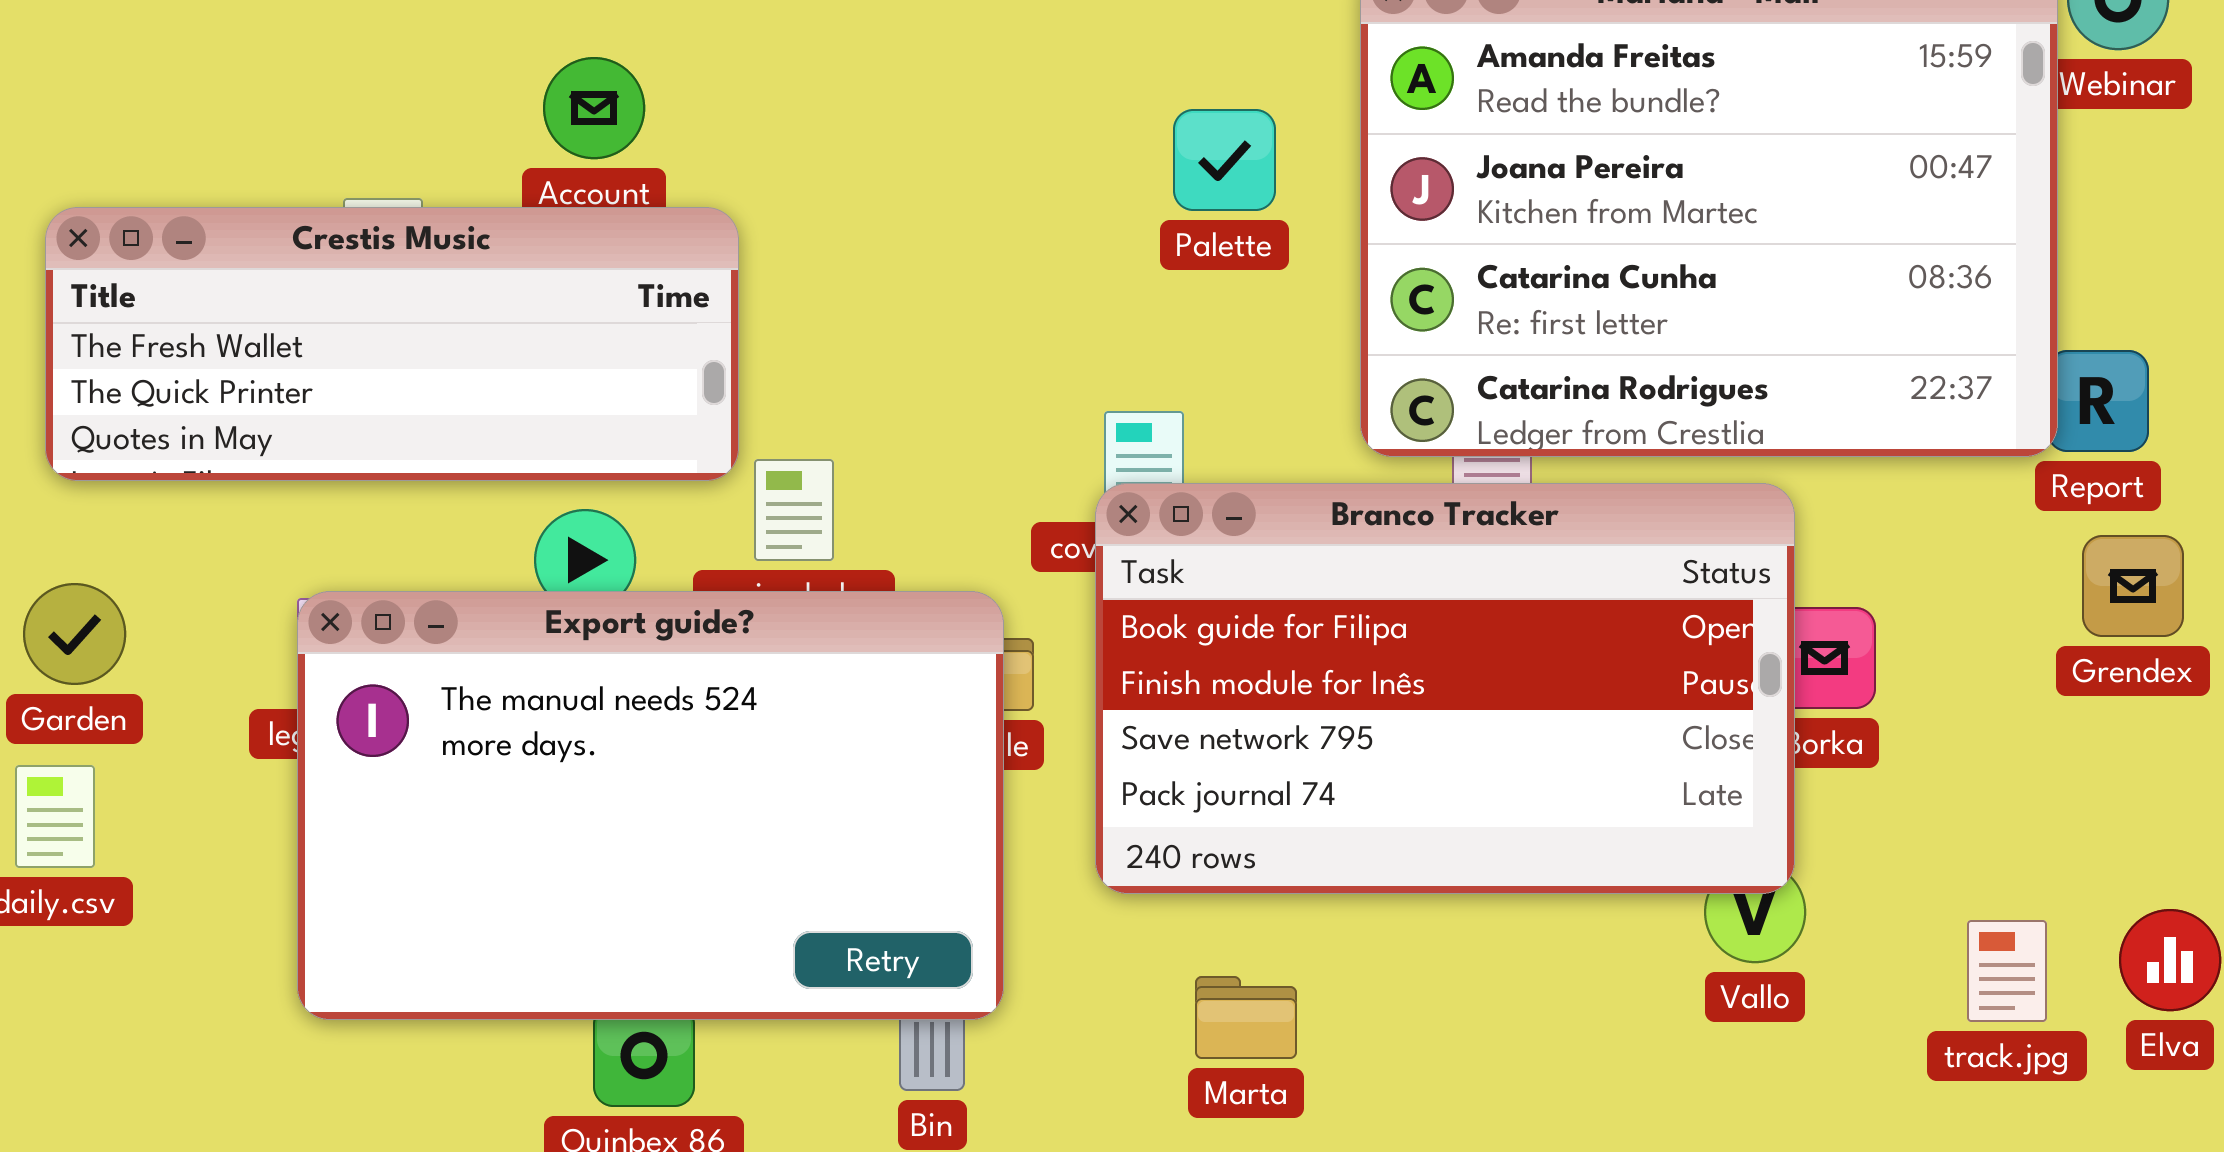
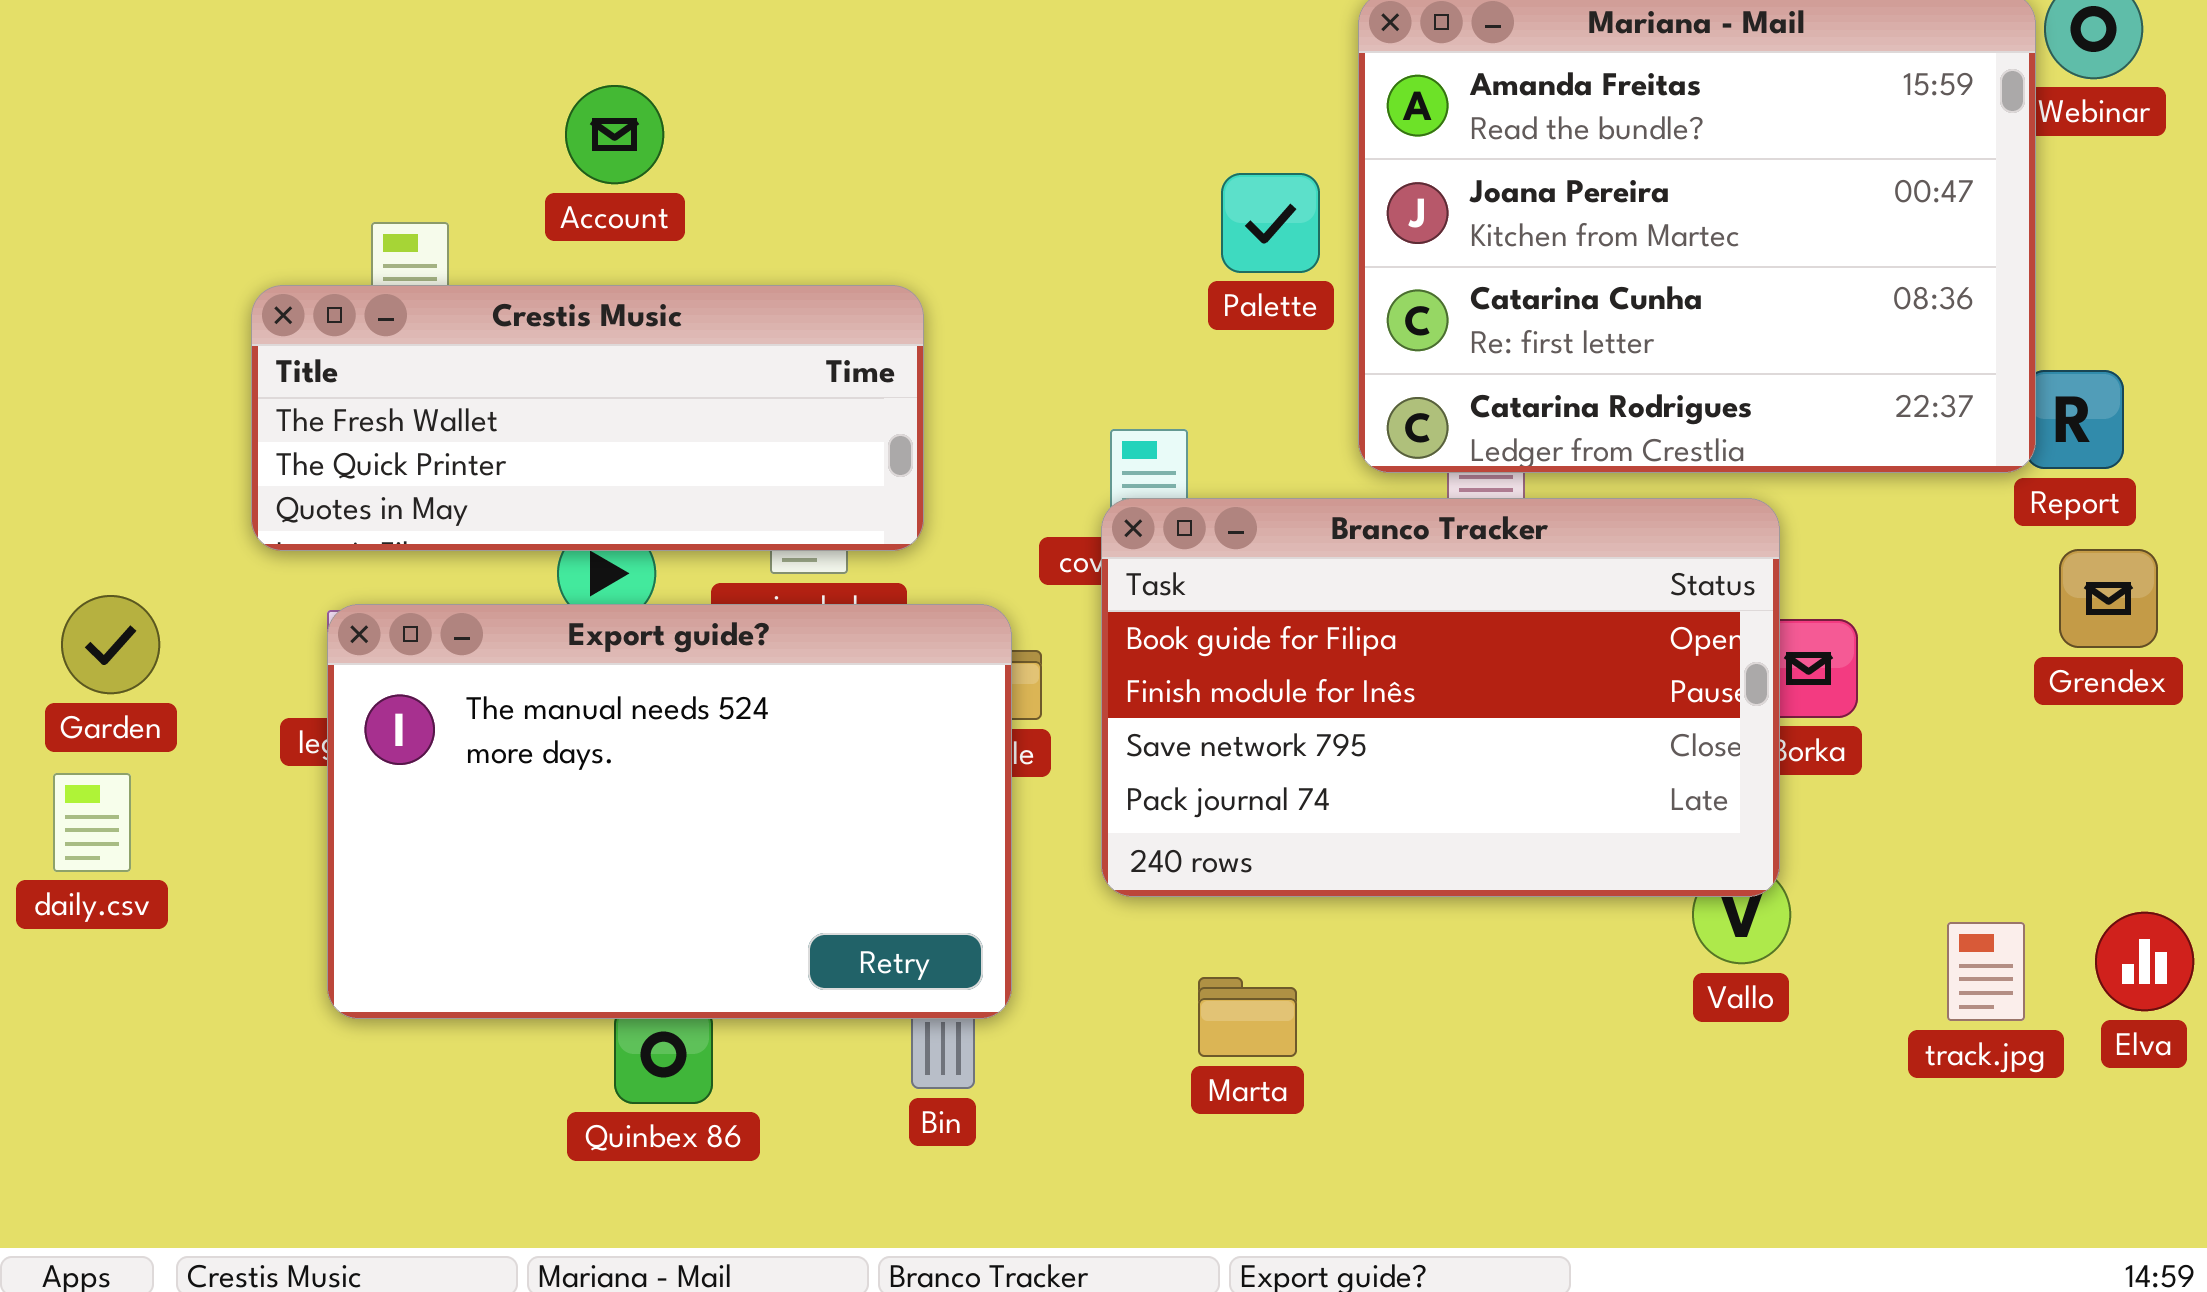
Palette: [1173,109,1276,211] -> [1221,173,1320,273], moved
Crestis Music: [45,207,739,481] -> [251,285,924,551], moved

